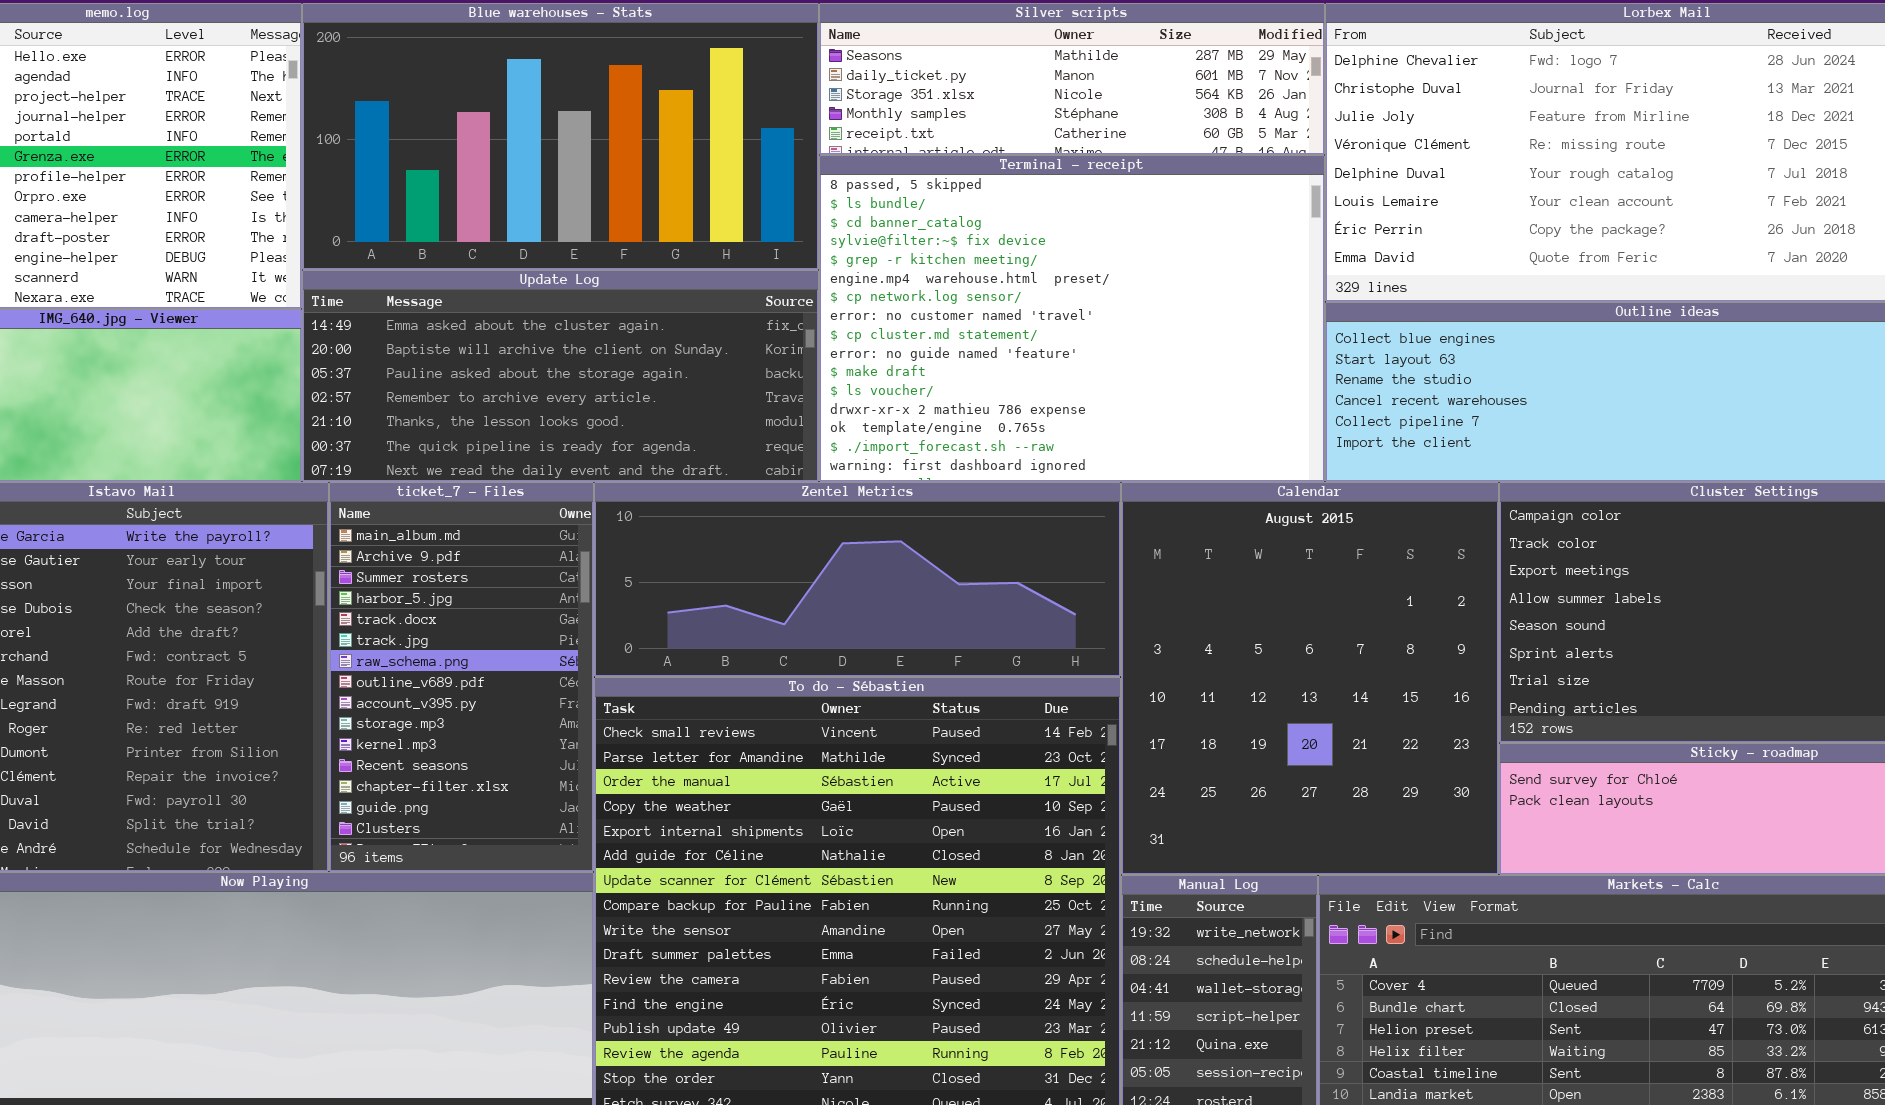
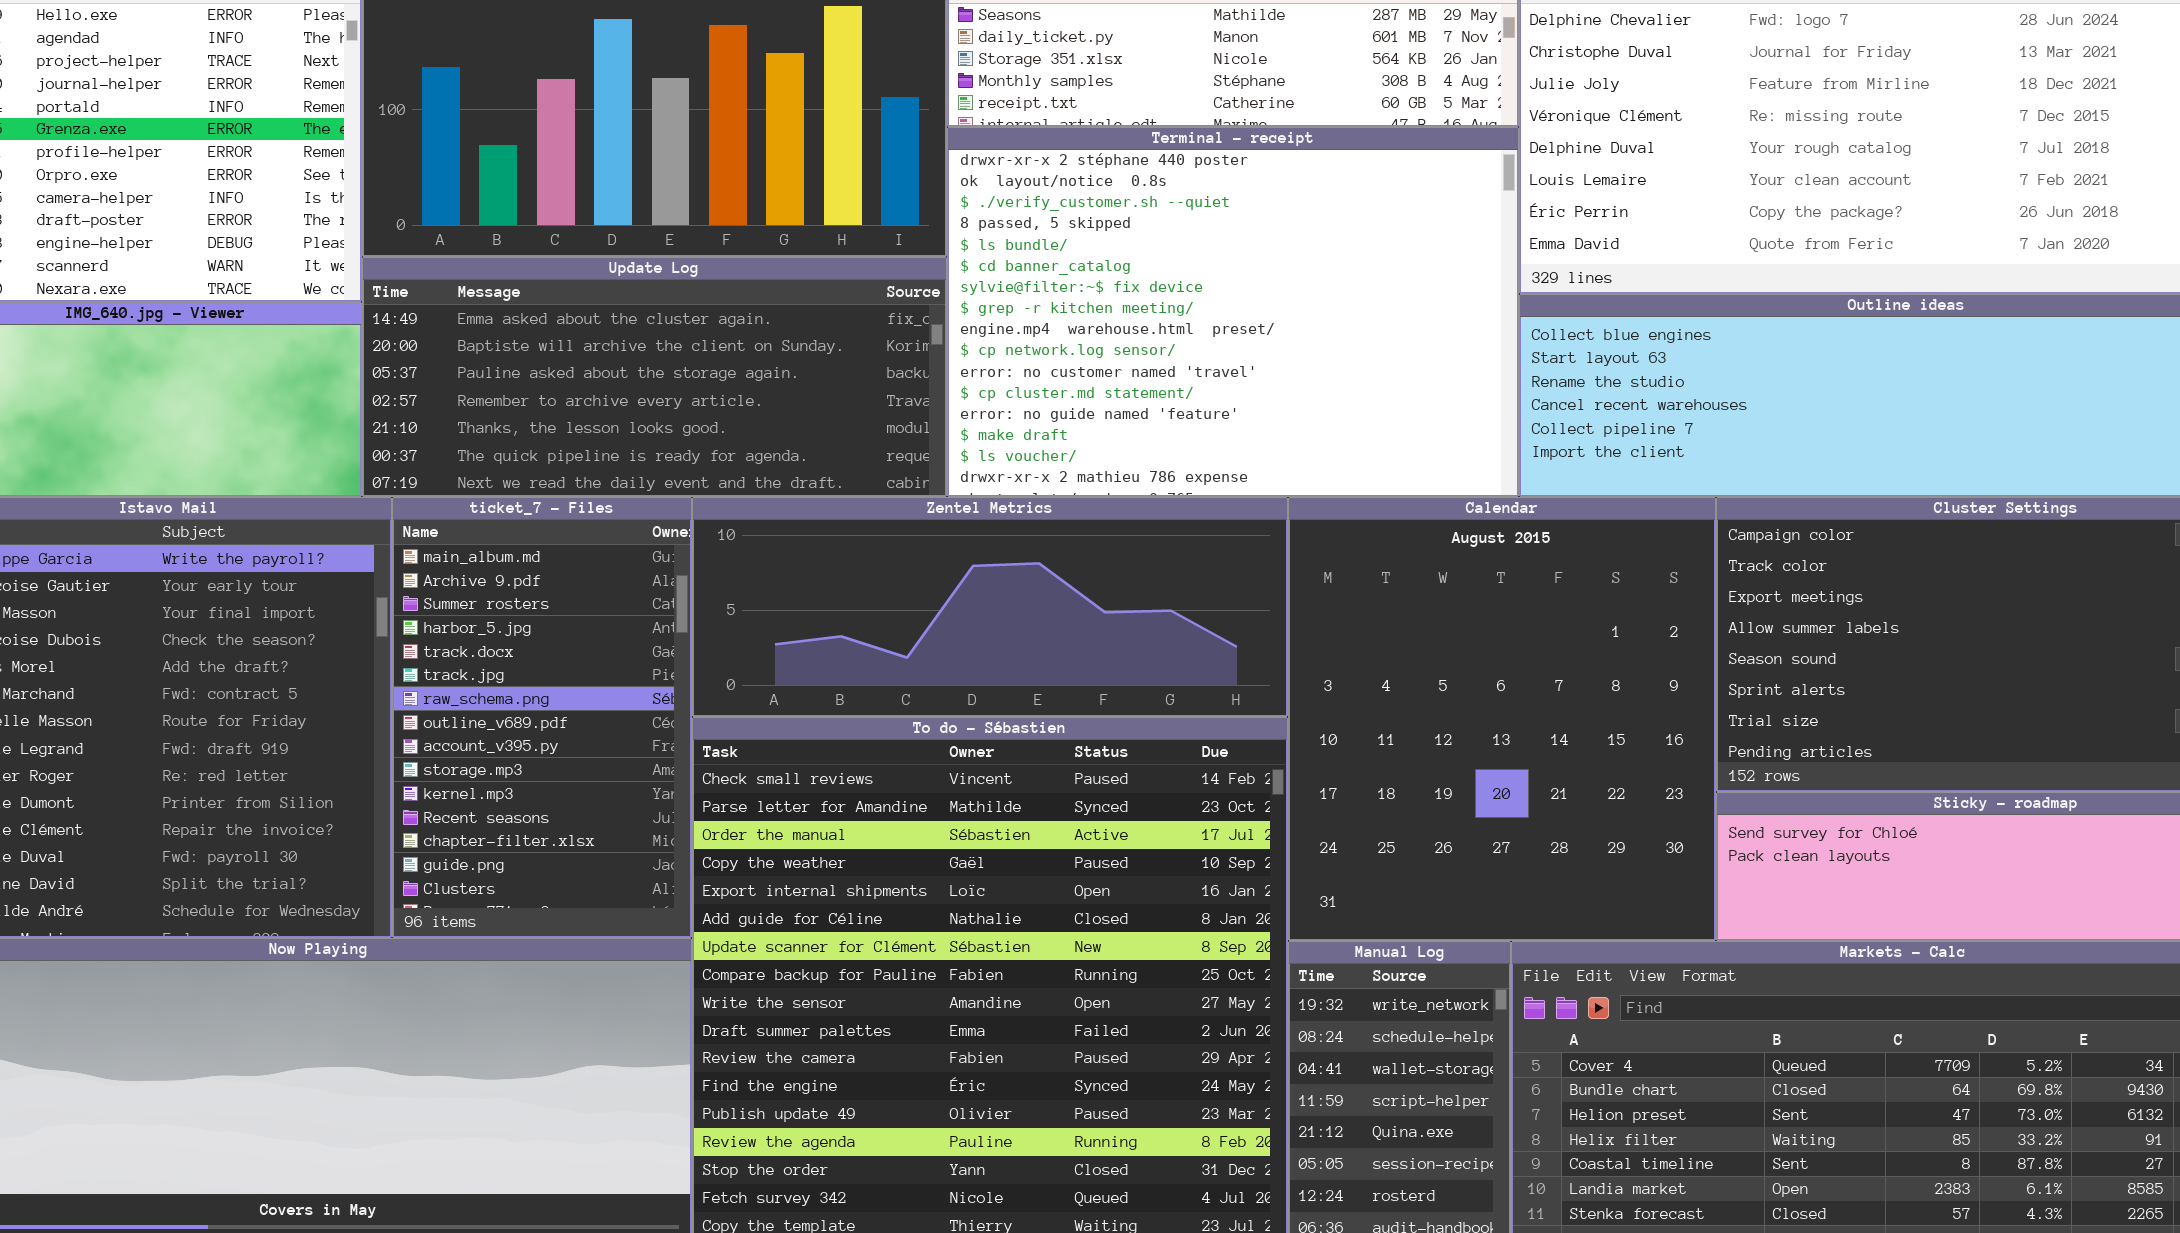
Terminal - receipt: [819,155,1325,482] -> [947,127,1519,497], scrolled up 3 rows

